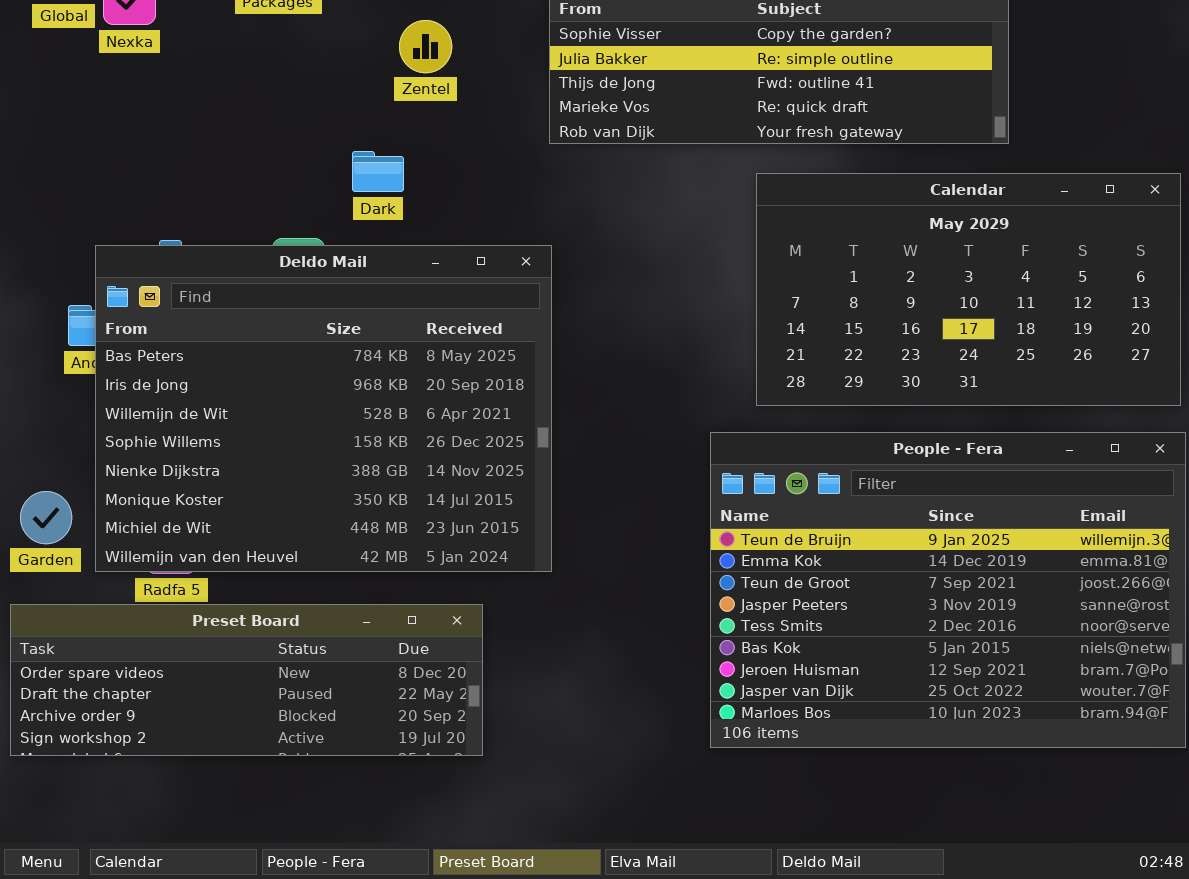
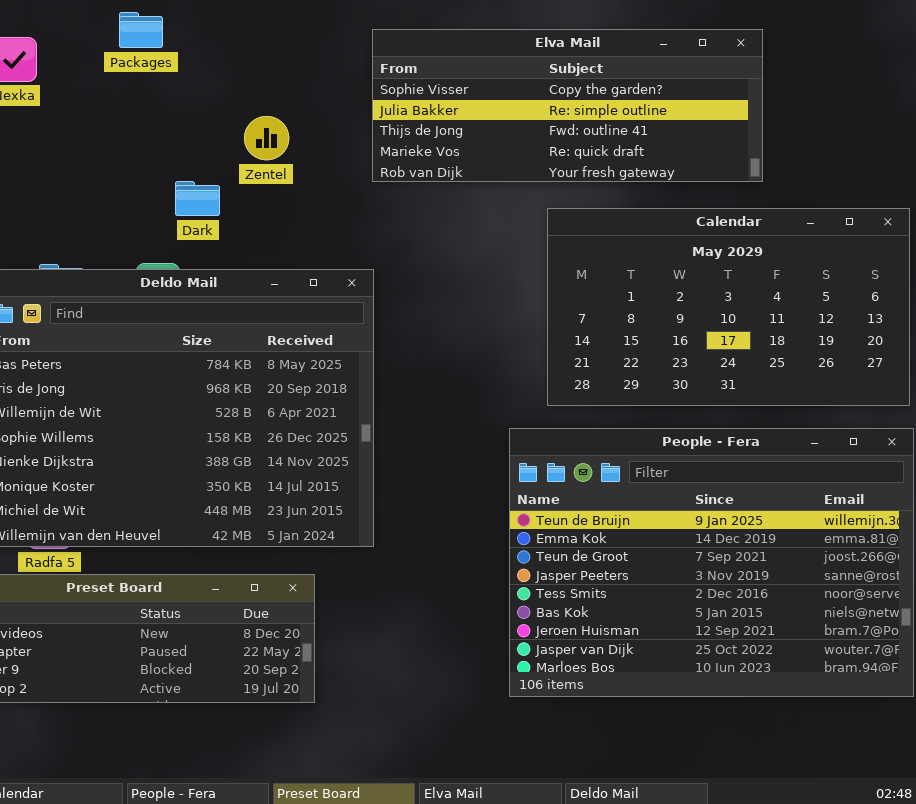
Zentel: [399,20,452,73] -> [244,116,289,160], moved
Dark: [352,151,404,192] -> [175,181,220,216], moved

